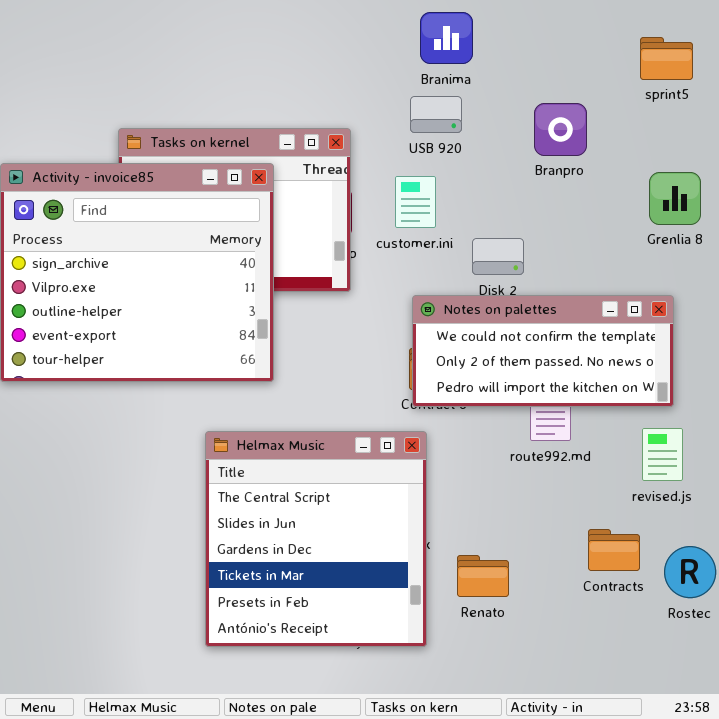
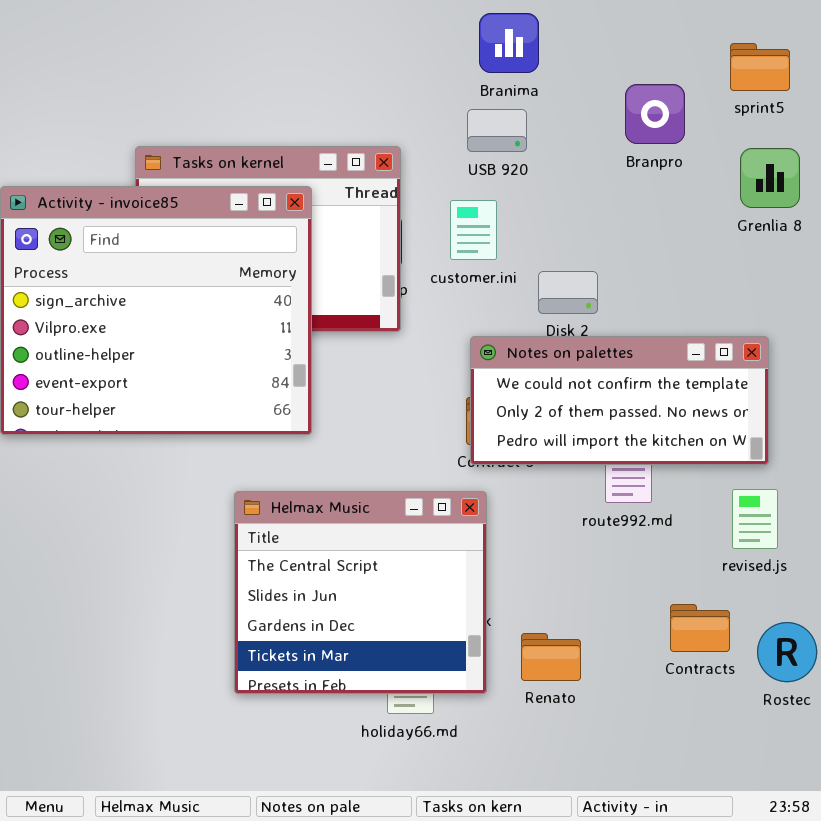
Branpro: [534,103,587,156] -> [625,84,685,144], moved
Grenlia 8: [649,172,701,225] -> [740,148,800,208], moved
Helmax Music: [205,431,427,647] -> [234,491,487,694], resized

